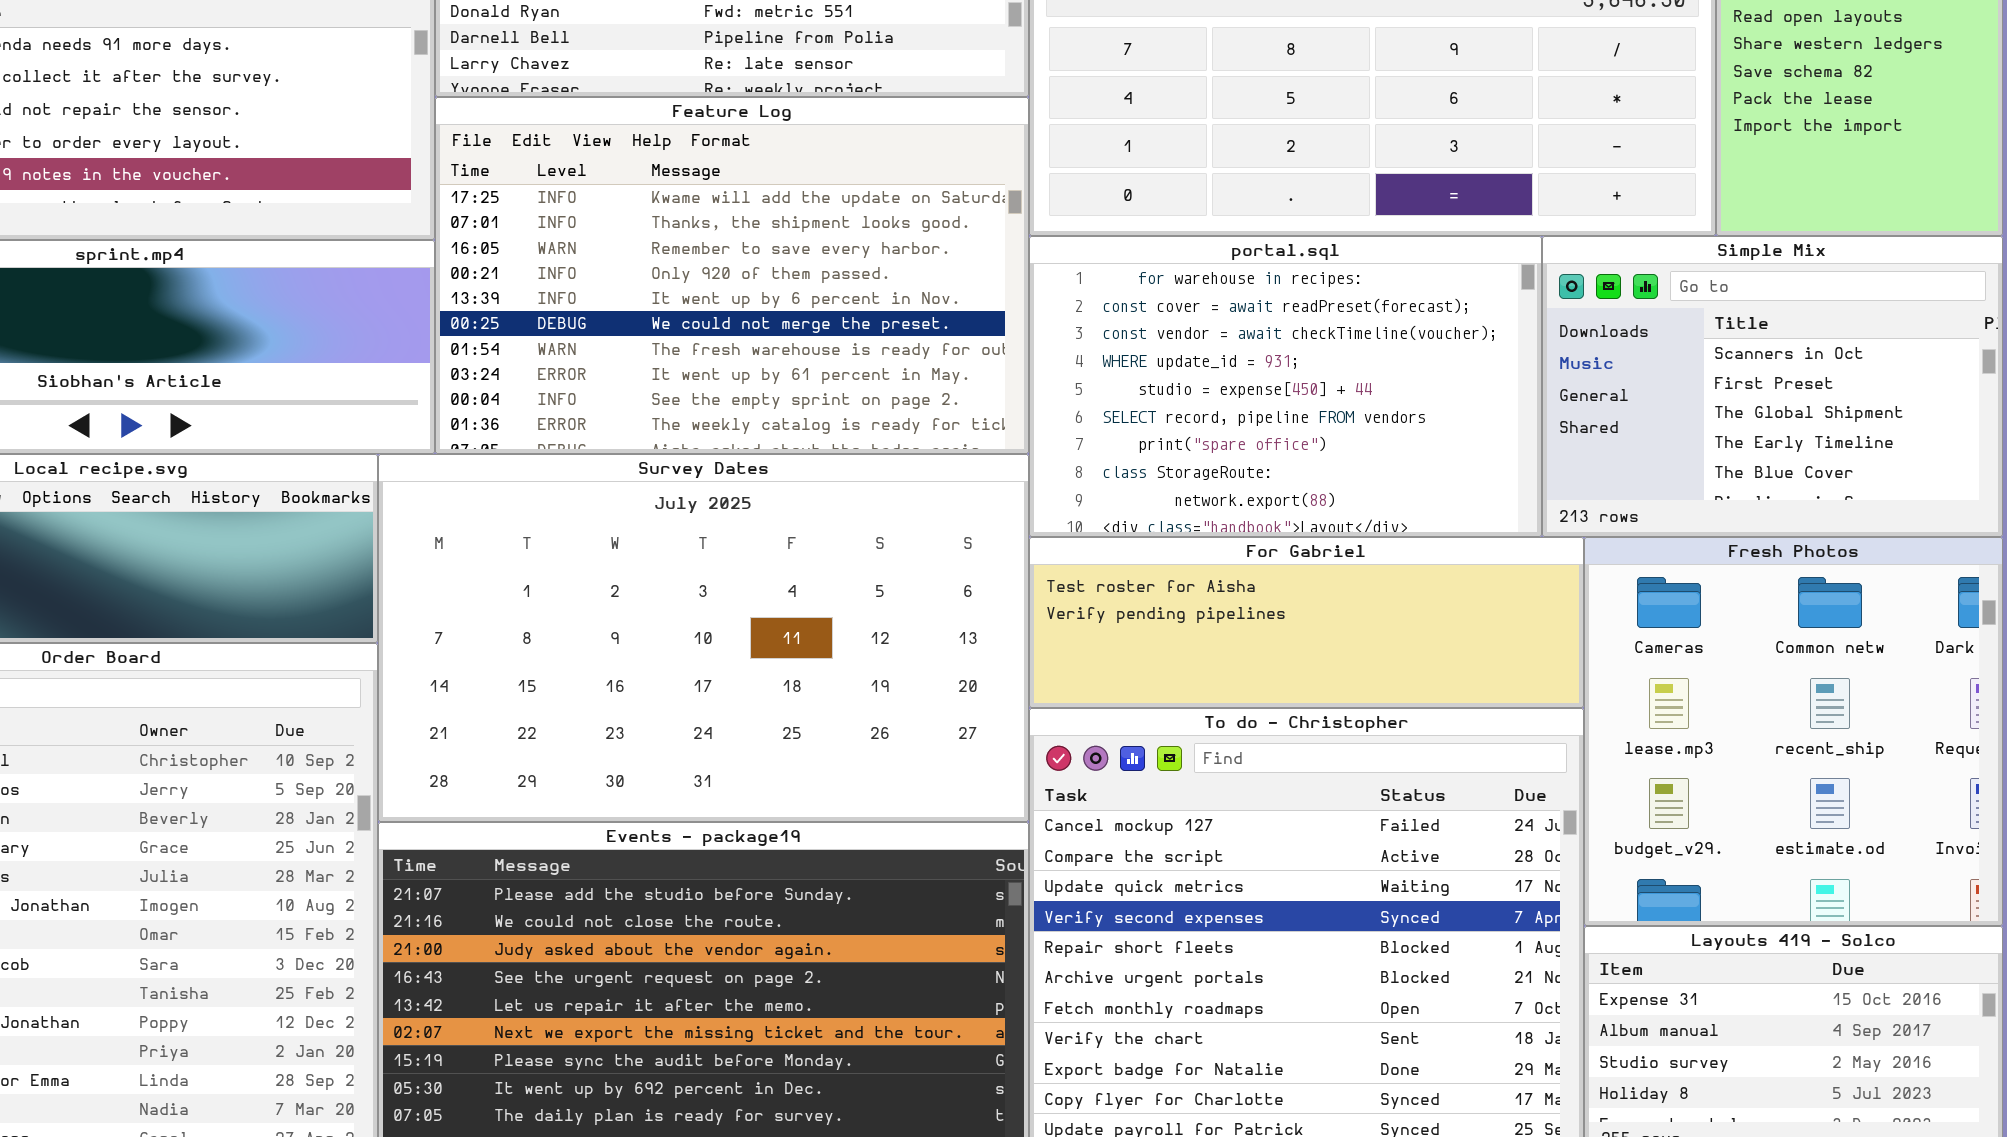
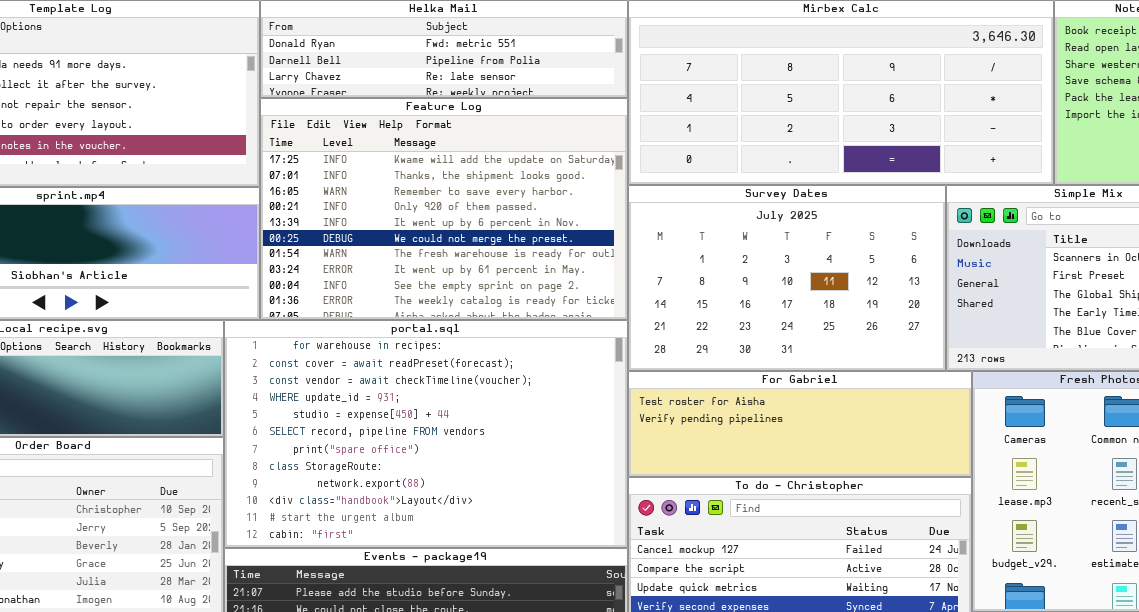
portal.sql: [1029,236,1542,537] -> [224,320,628,548], moved, resized
Survey Dates: [378,454,1029,822] -> [628,185,946,371], moved, resized

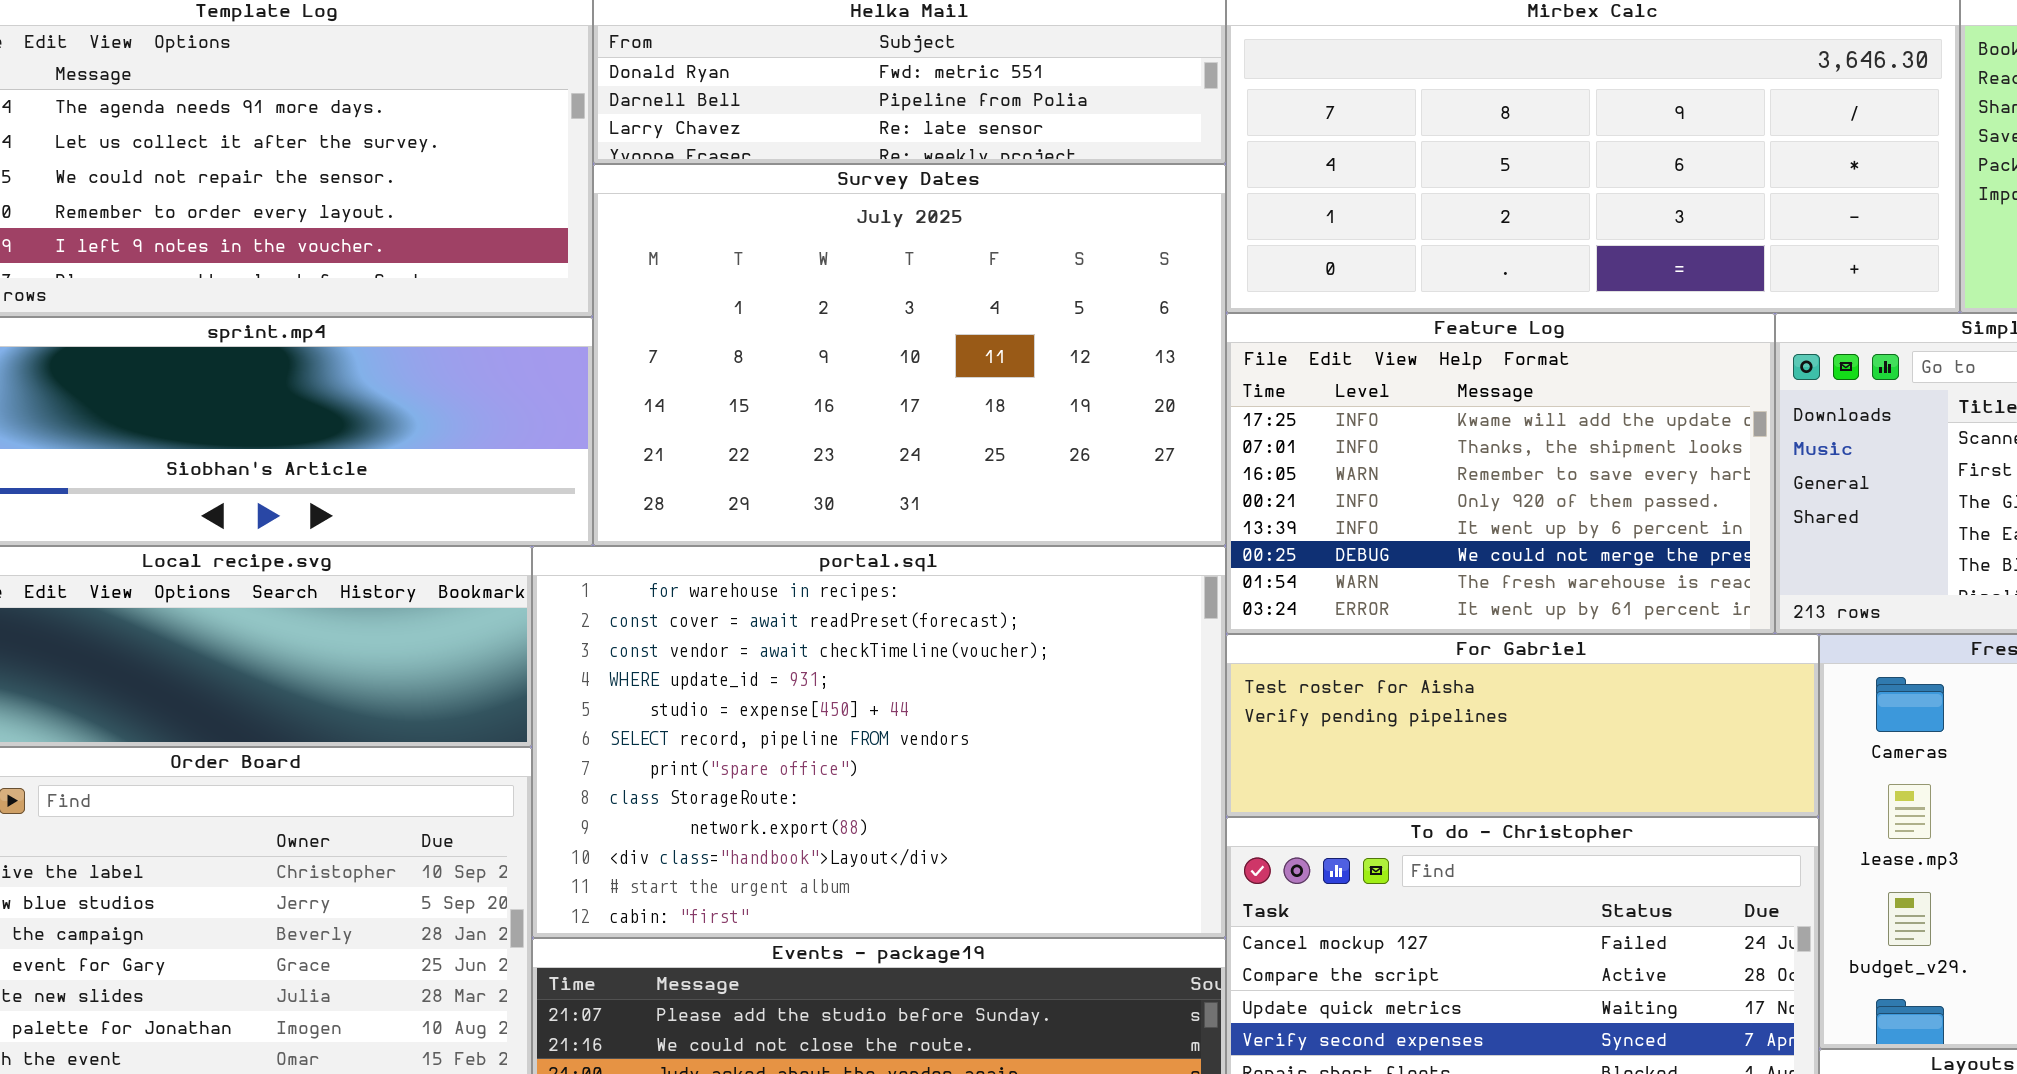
Feature Log: [260,98,628,320] -> [1226,313,1775,634], moved, resized
Survey Dates: [628,185,946,371] -> [593,164,1226,546], moved, resized

